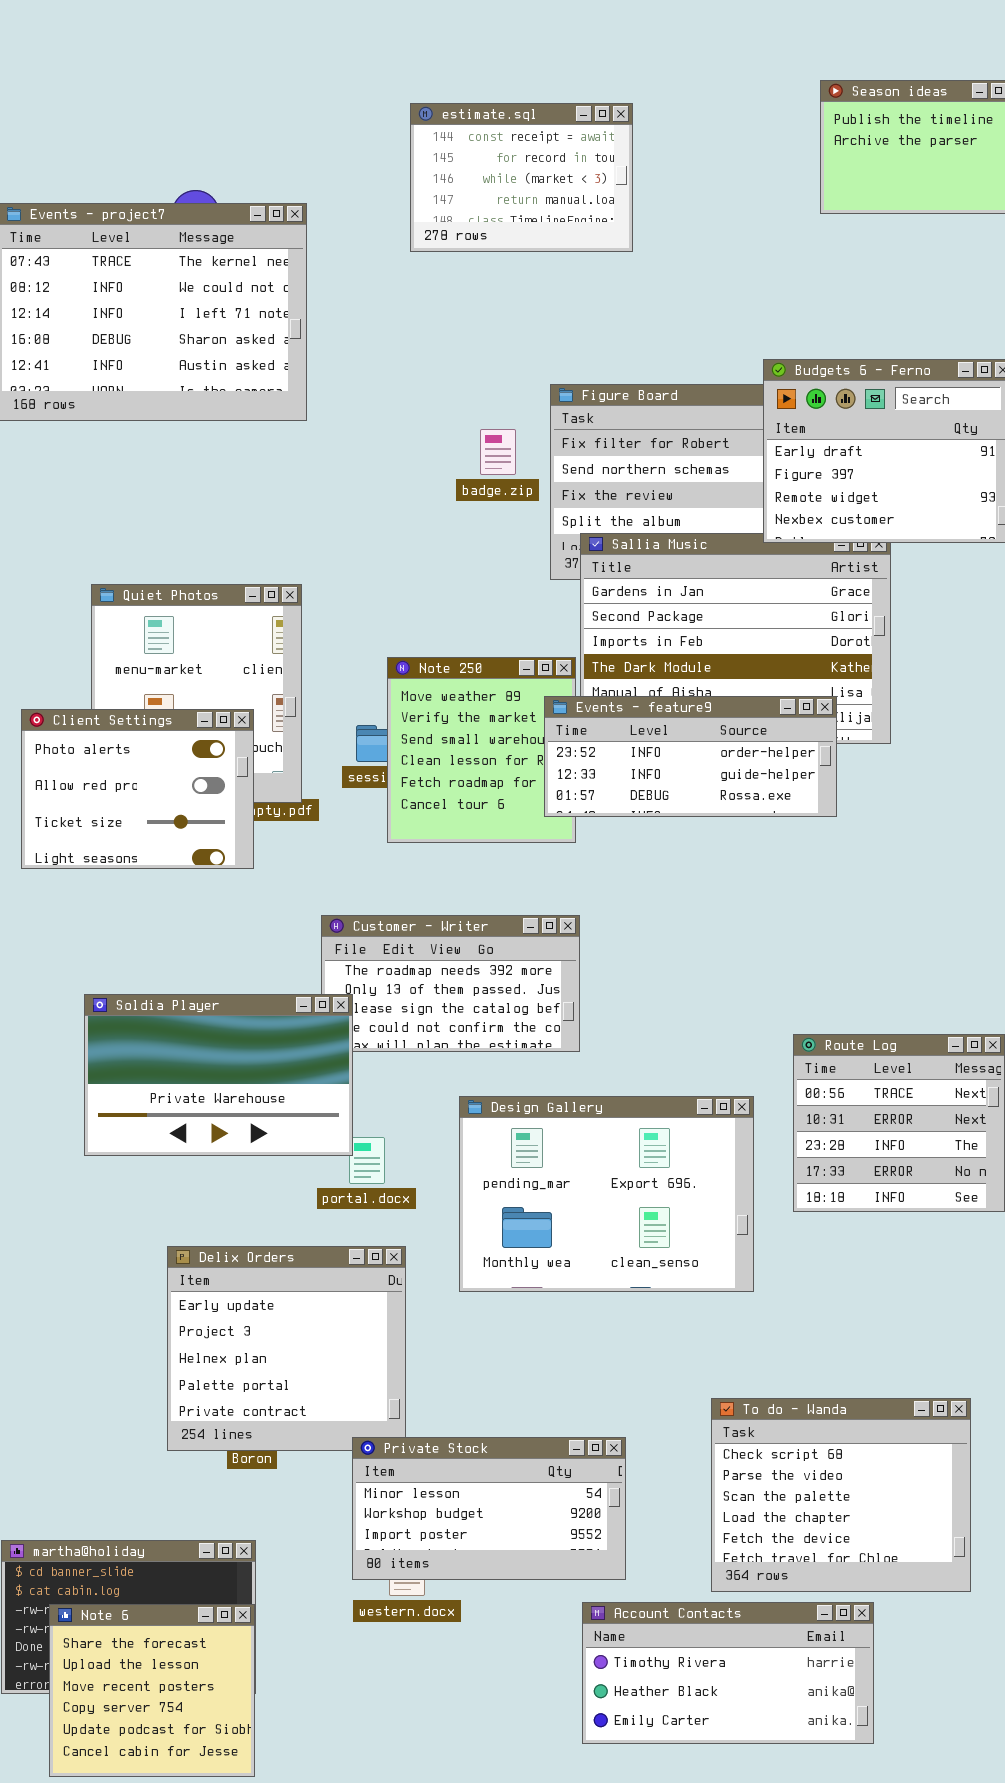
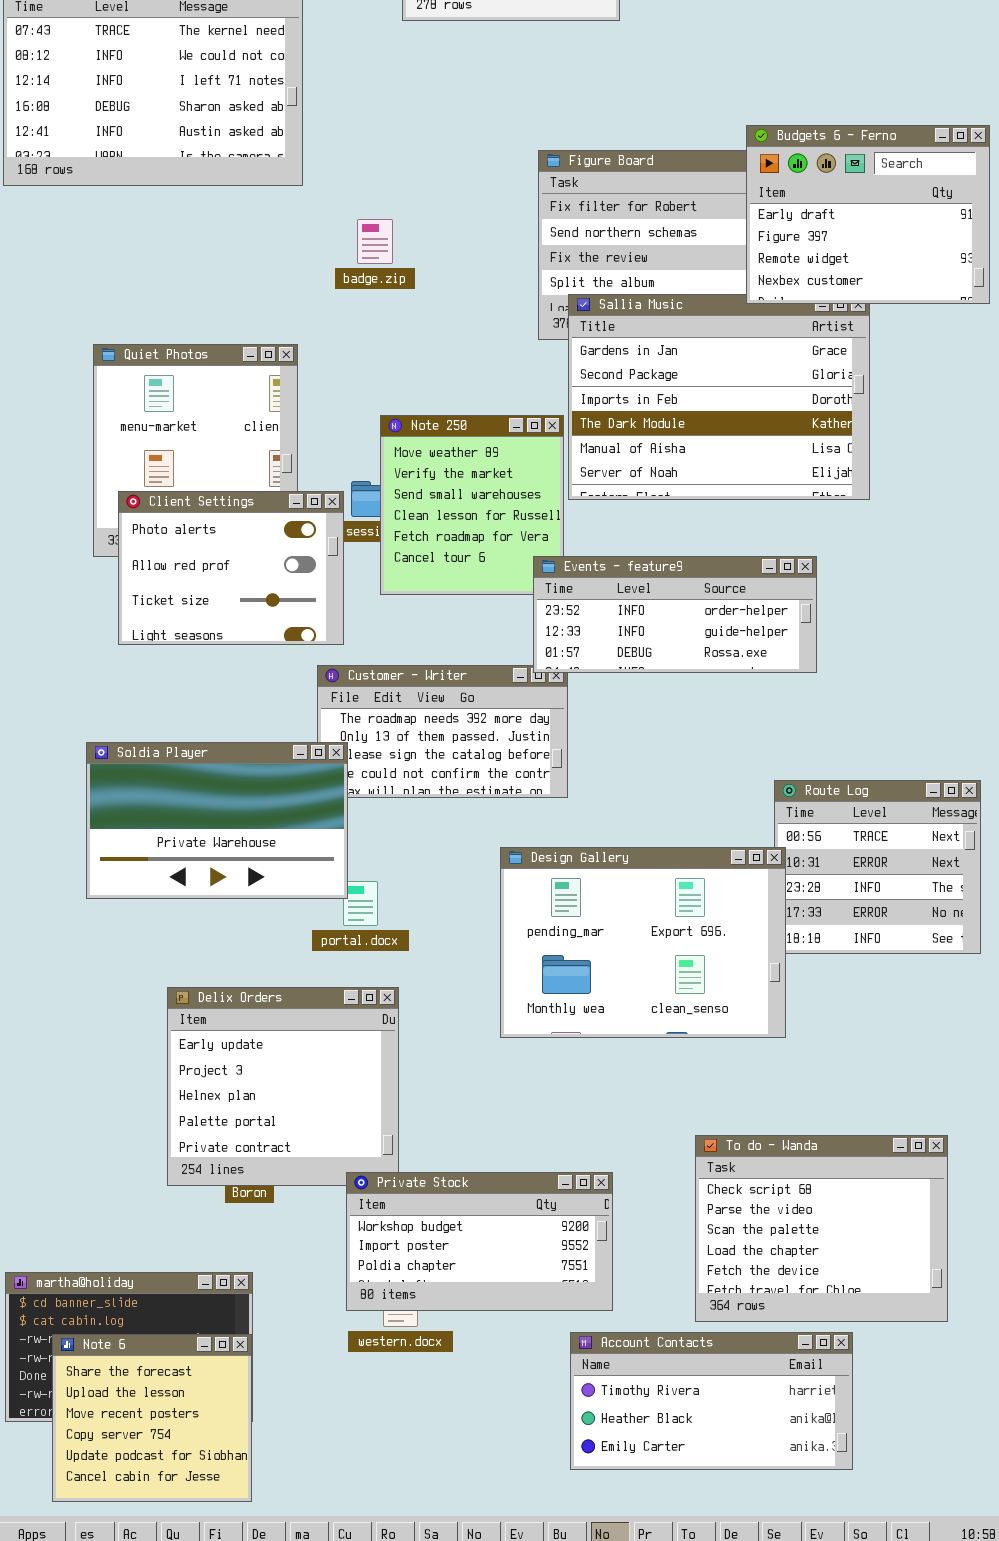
badge.zip: [480,429,516,475] -> [357,219,393,264], moved
Events - feature9: [544,696,837,817] -> [533,556,817,673], moved
Client Settings: [21,709,254,869] -> [118,491,344,645], moved
Design Gallery: [459,1096,754,1292] -> [500,847,786,1038], moved
Private Stock: [352,1437,626,1580] -> [346,1172,613,1311], scrolled down 1 row

